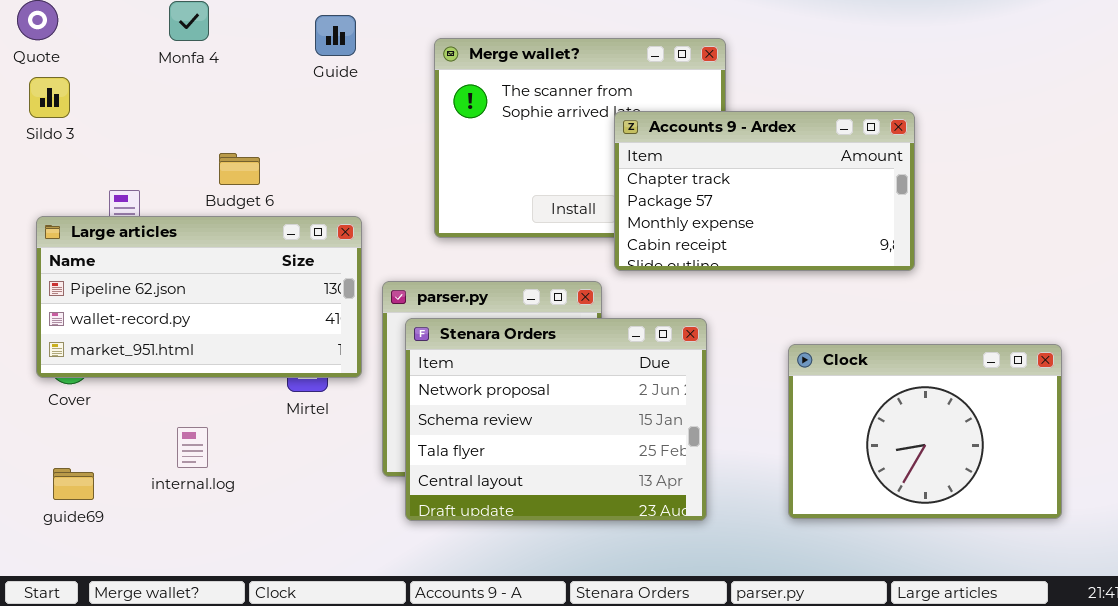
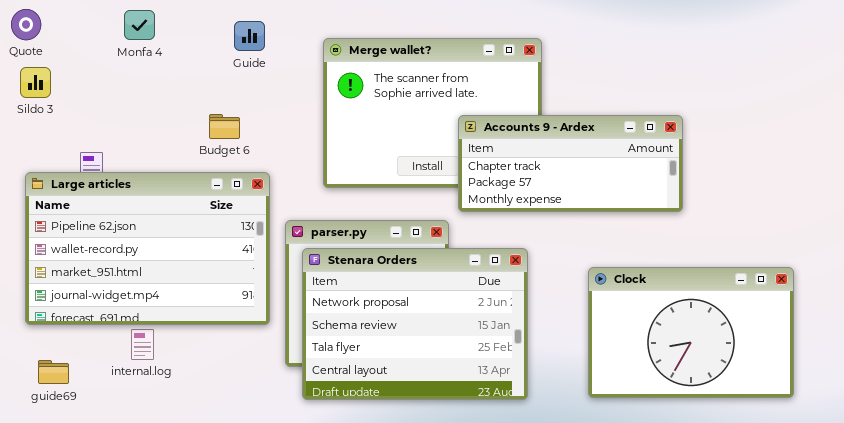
Accounts 9 - Ardex: [614,111,915,271] -> [458,115,683,212], resized
Budget 6: [219,153,260,185] -> [209,114,240,139], moved
Large articles: [36,216,362,378] -> [25,172,270,325], resized

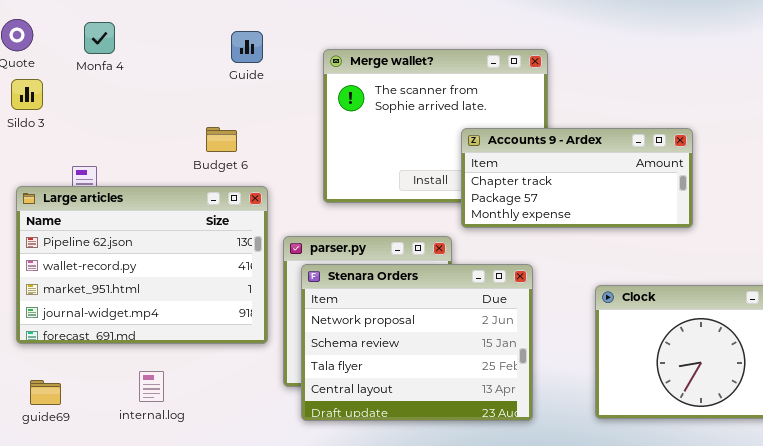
Monfa 4: [124,10,155,40] -> [84,22,115,54], moved
internal.log: [131,329,154,360] -> [139,371,164,402], moved

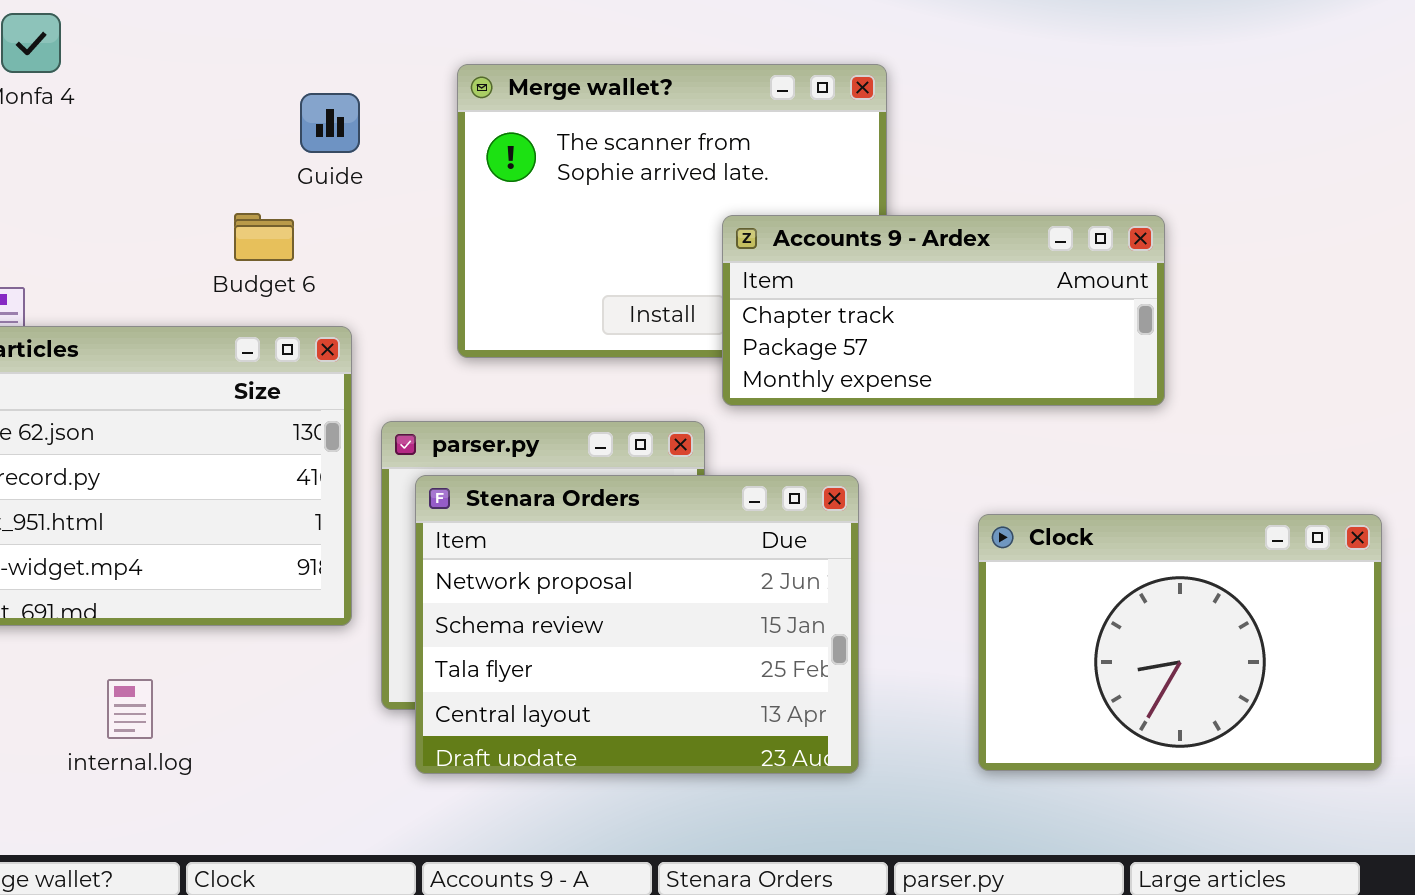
Guide: [231,31,263,63] -> [300,93,360,153], moved

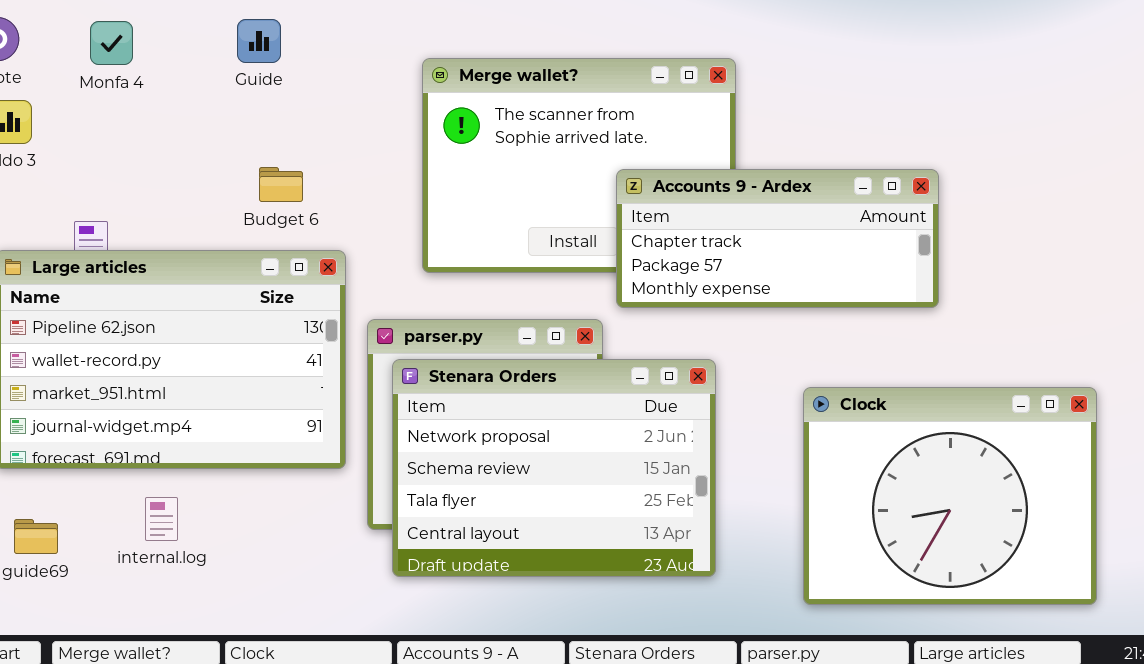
Guide: [300,93,360,153] -> [237,19,281,63], moved
Clock: [978,514,1382,771] -> [803,387,1097,605], resized
internal.log: [107,679,153,739] -> [145,497,178,541], moved

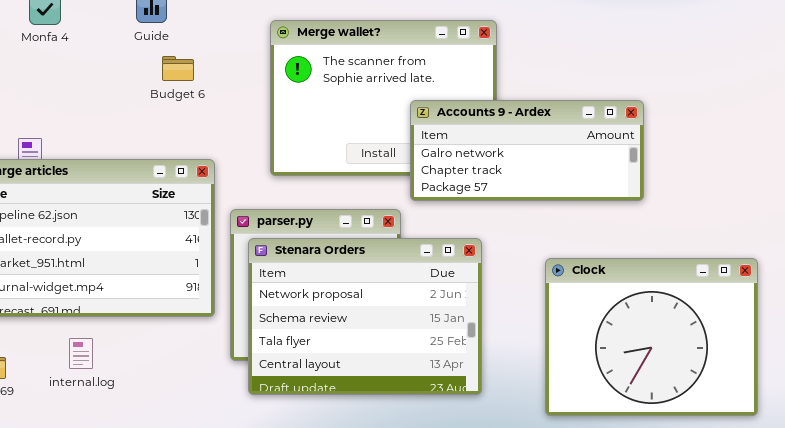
Budget 6: [259,167,303,202] -> [162,56,194,81], moved
Accounts 9 - Ardex: [616,169,939,308] -> [410,100,644,201], scrolled up 1 row

